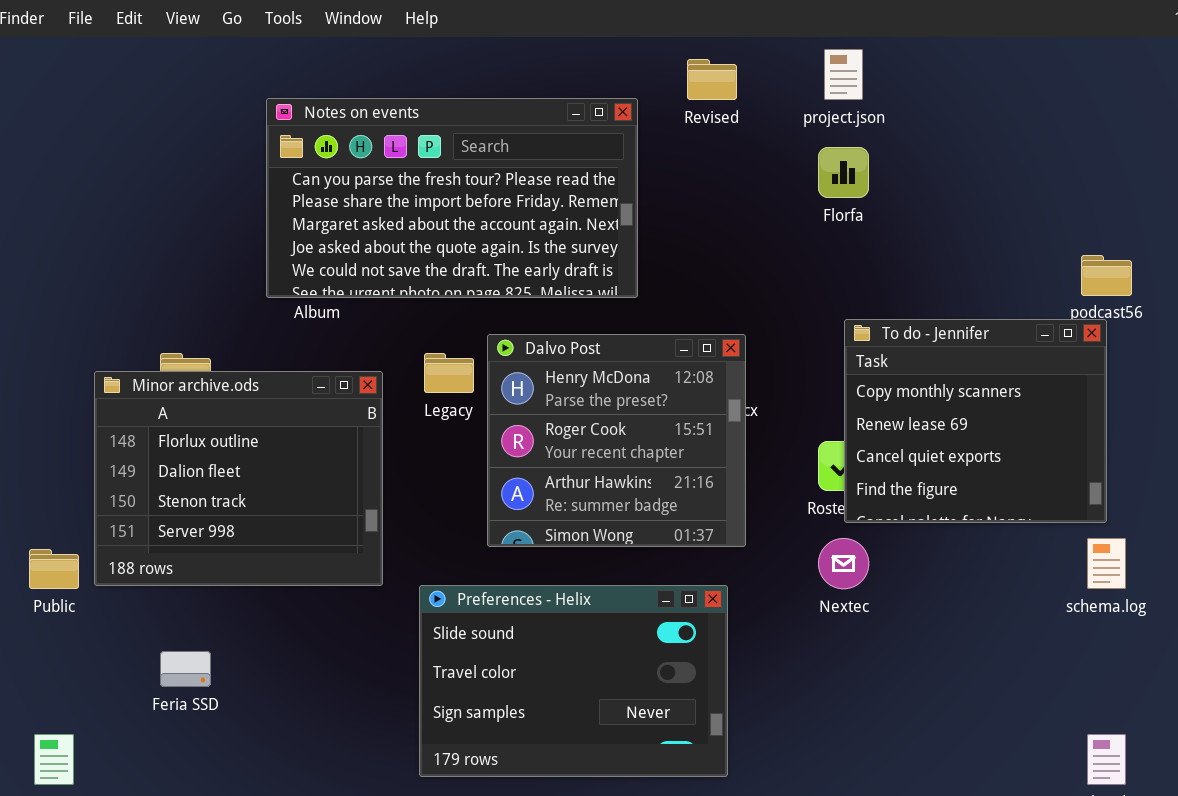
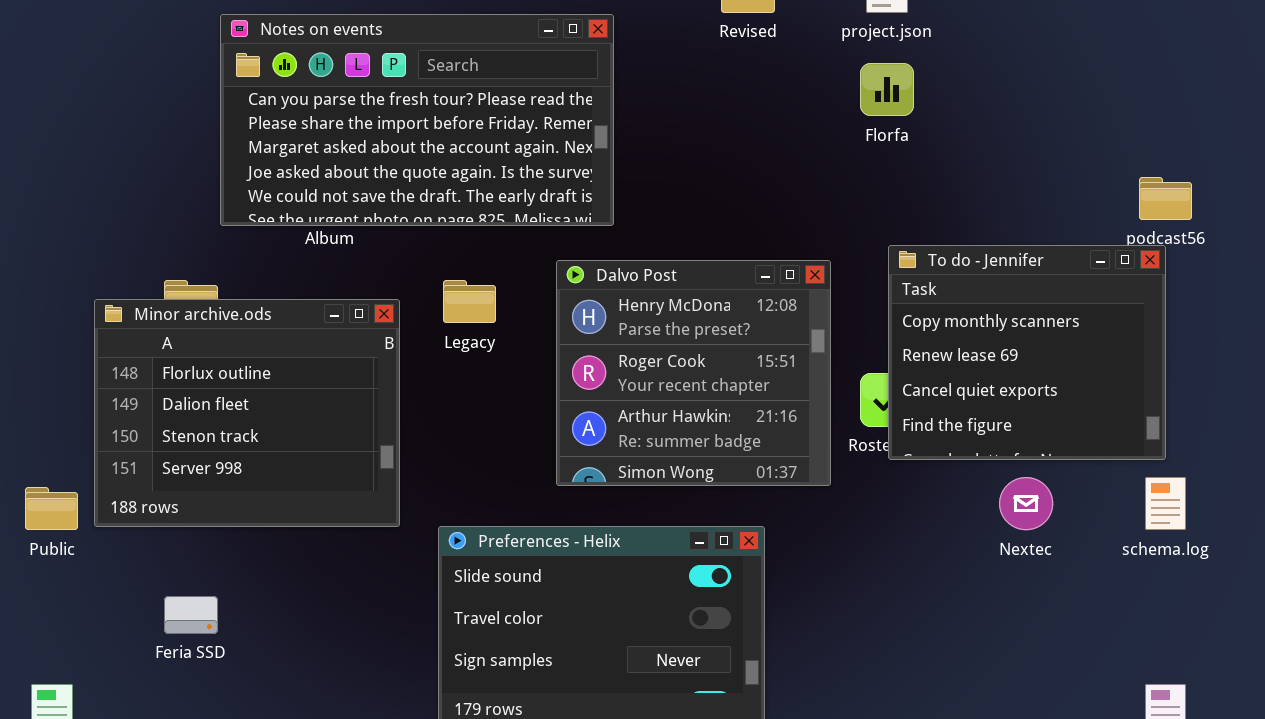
Notes on events: [266,98,638,298] -> [220,14,614,226], moved
Dalvo Post: [487,334,746,547] -> [556,260,831,486], moved
Nextec: [818,538,869,589] -> [999,477,1053,530], moved

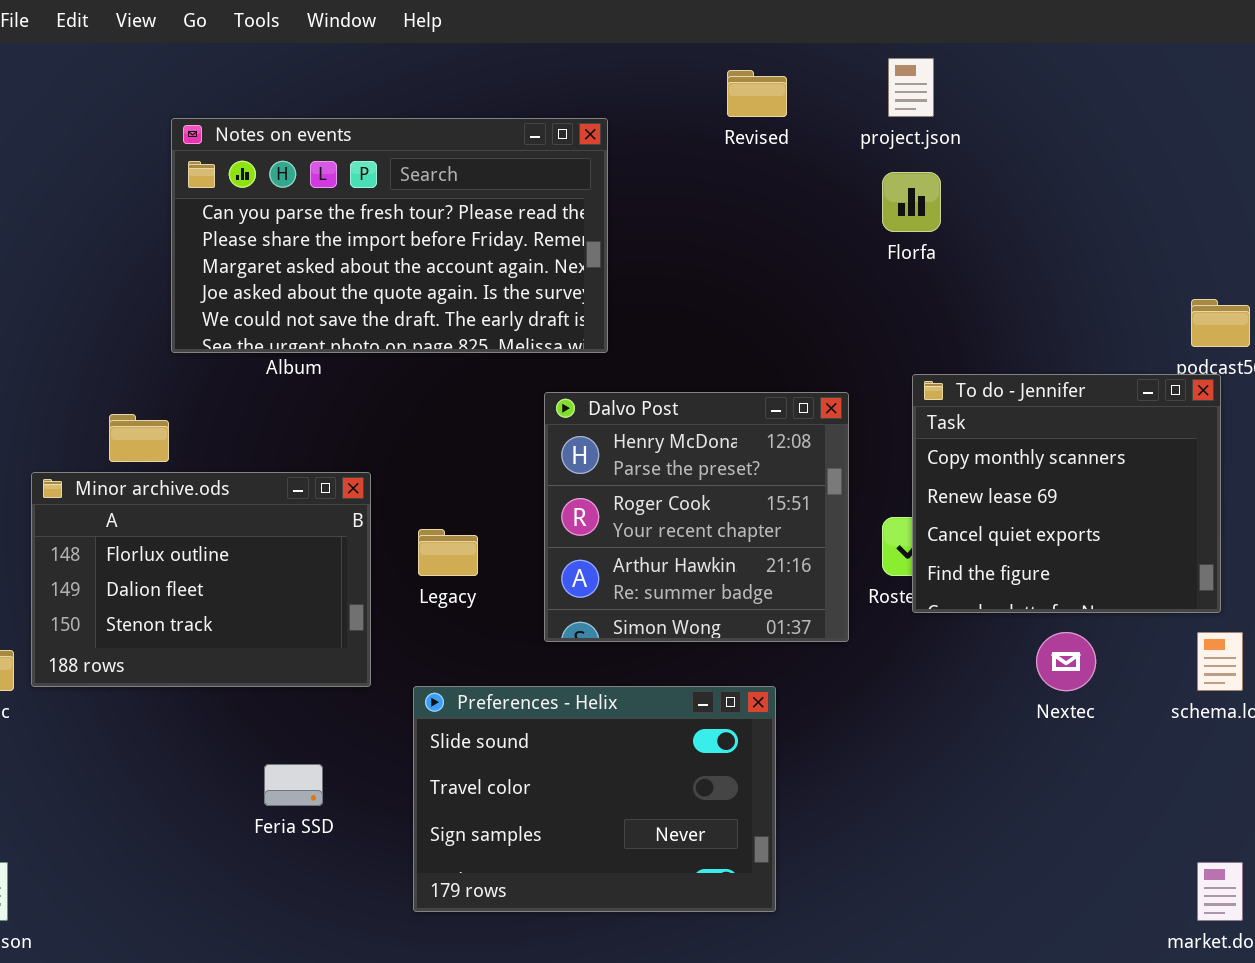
Legacy: [443,280,496,323] -> [418,529,478,576], moved
Minor archive.ods: [94,299,400,527] -> [31,472,371,687], resized
Feria SSD: [164,596,218,634] -> [264,764,323,806], moved

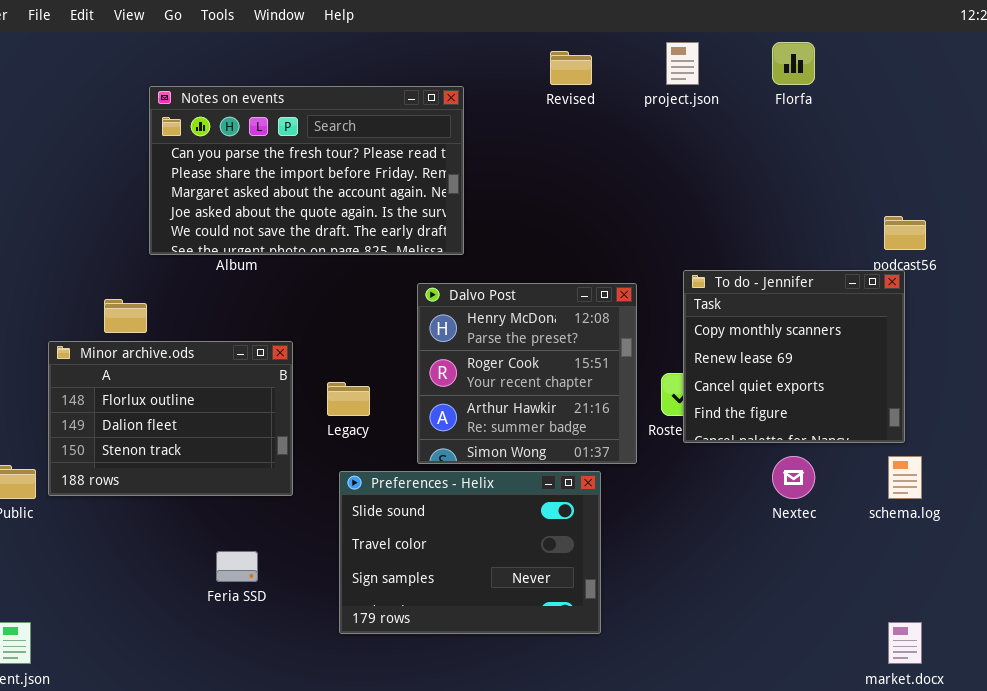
Florfa: [882,172,941,232] -> [772,42,815,85], moved
Preferences - Helix: [413,686,776,912] -> [339,471,601,634], moved

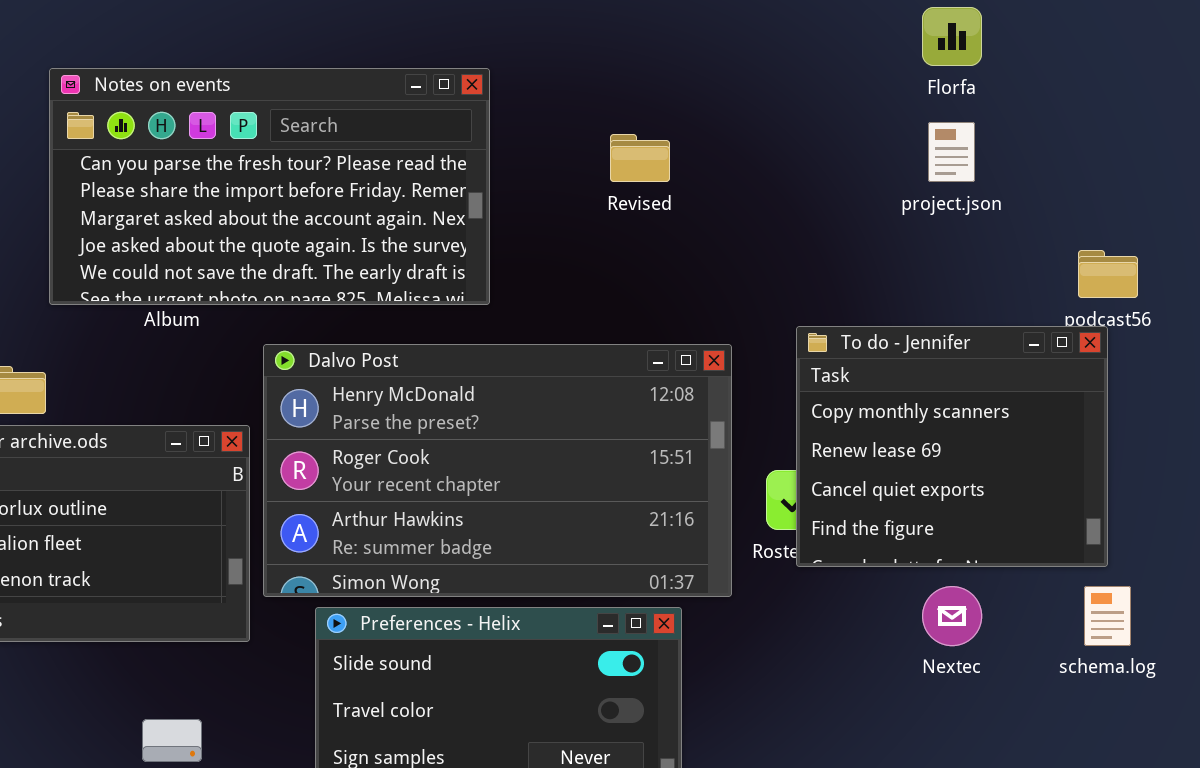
project.json: [666,42,699,85] -> [928,122,975,182], moved
Revised: [550,51,592,85] -> [610,134,670,182], moved
Dalvo Post: [417,283,637,464] -> [263,344,732,597], resized

